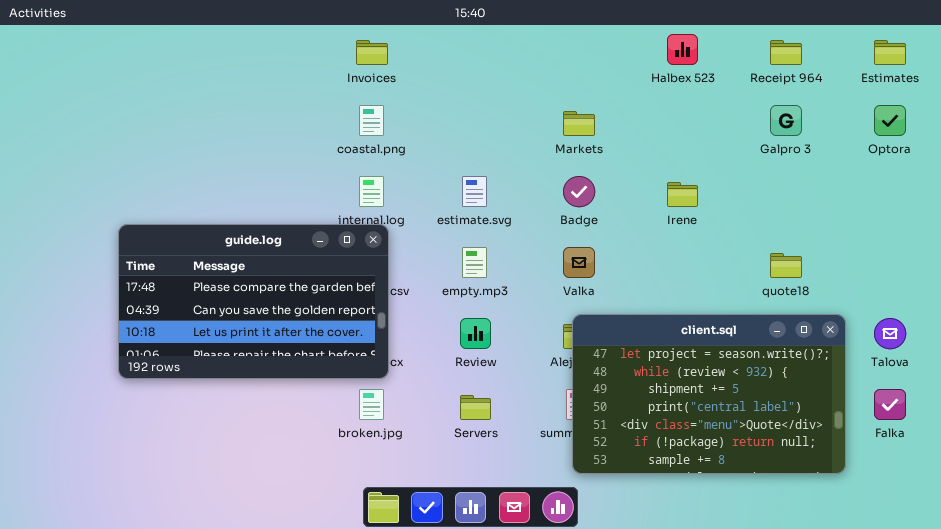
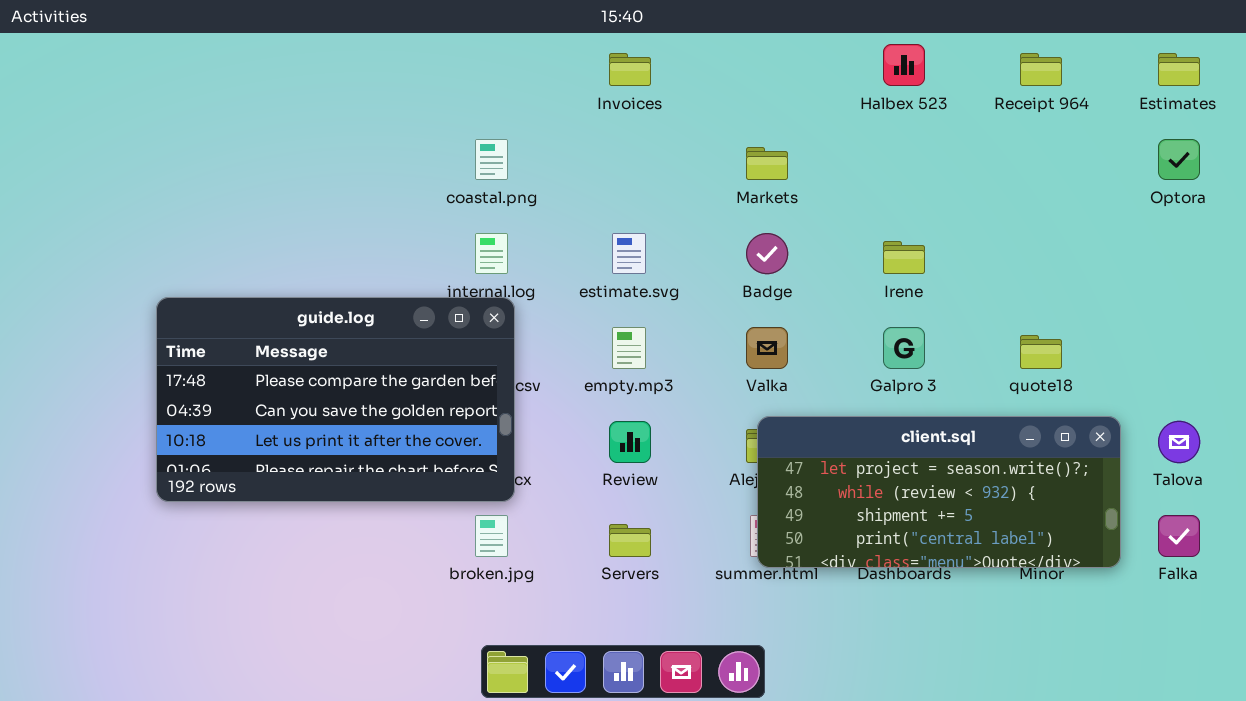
Invoices: [356,40,388,65] -> [609,53,651,86], moved
Galpro 3: [770,105,802,136] -> [883,327,925,369], moved
client.sql: [572,314,846,474] -> [757,416,1121,568], resized

